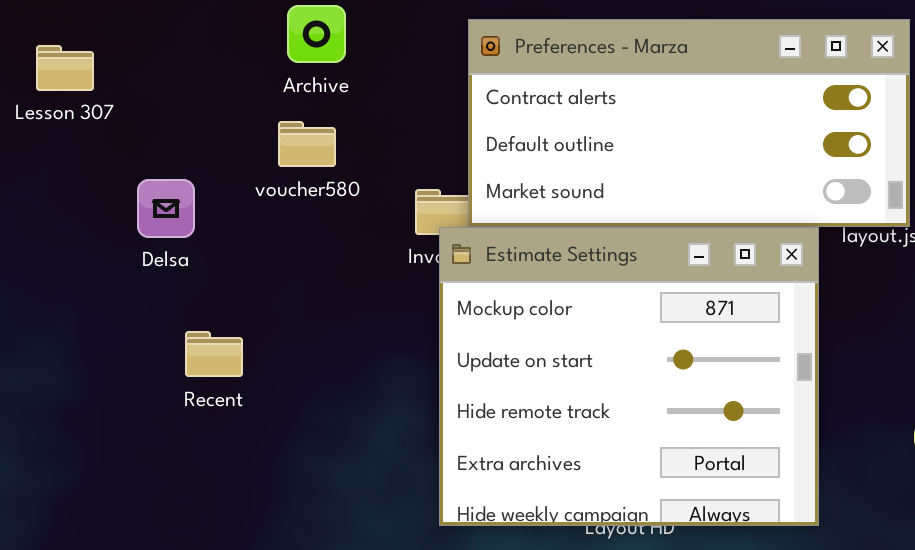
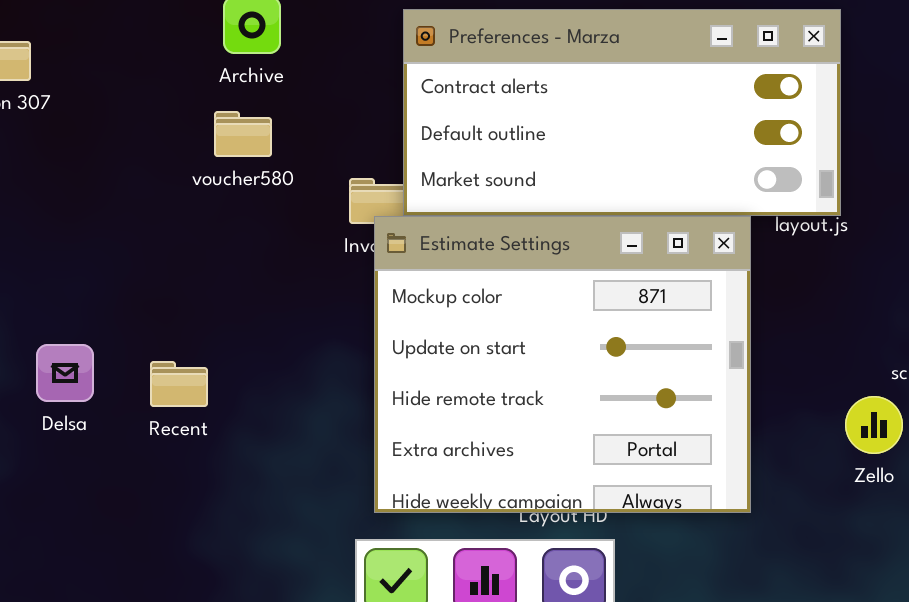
Delsa: [137,179,195,238] -> [36,344,94,402], moved
Recent: [185,331,243,377] -> [150,361,208,407], moved

